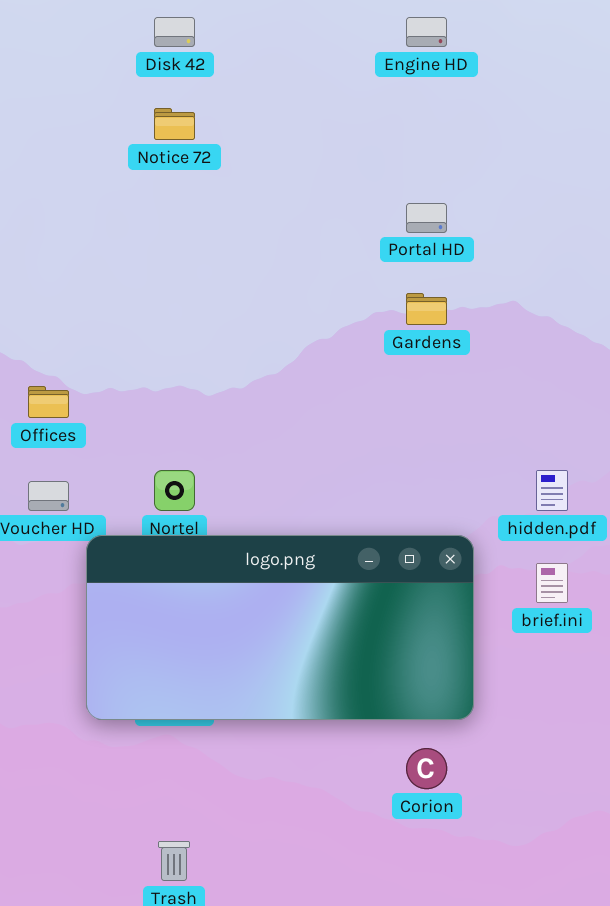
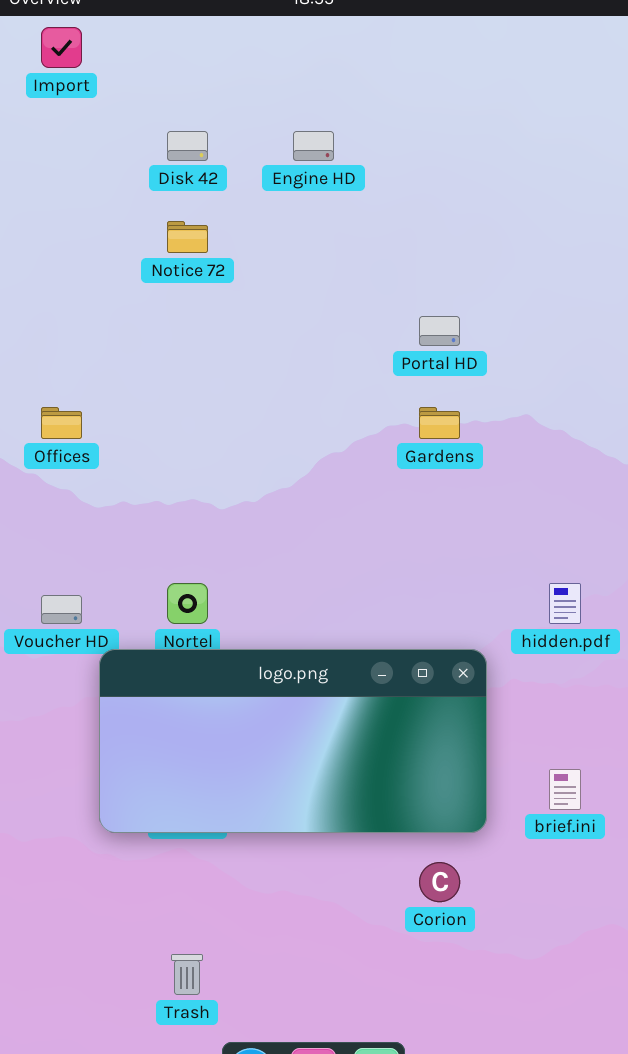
Engine HD: [406,17,447,47] -> [293,131,334,161], moved
Offices: [28,386,69,418] -> [41,407,82,439], moved
brief.ini: [536,563,568,603] -> [549,769,581,810], moved

